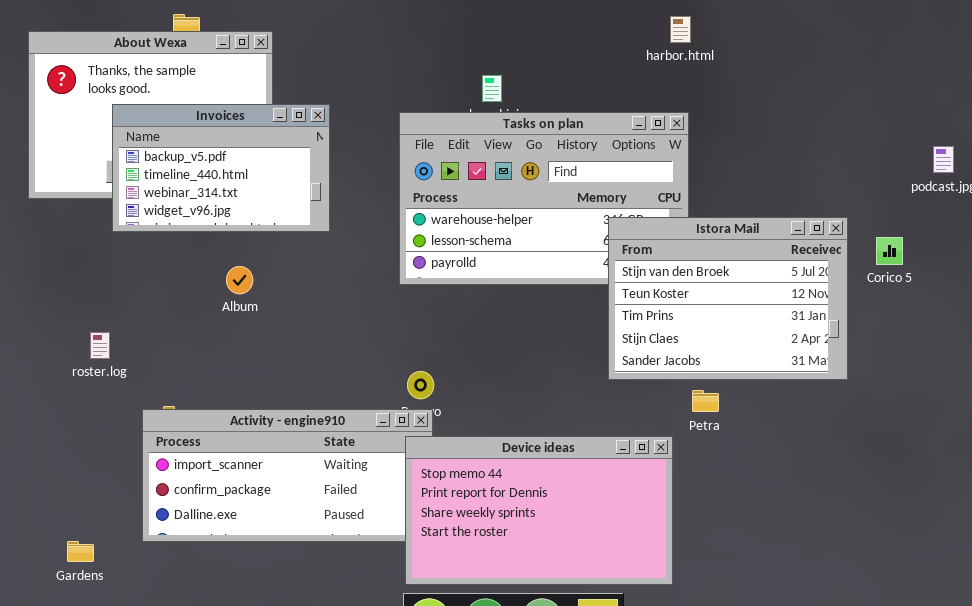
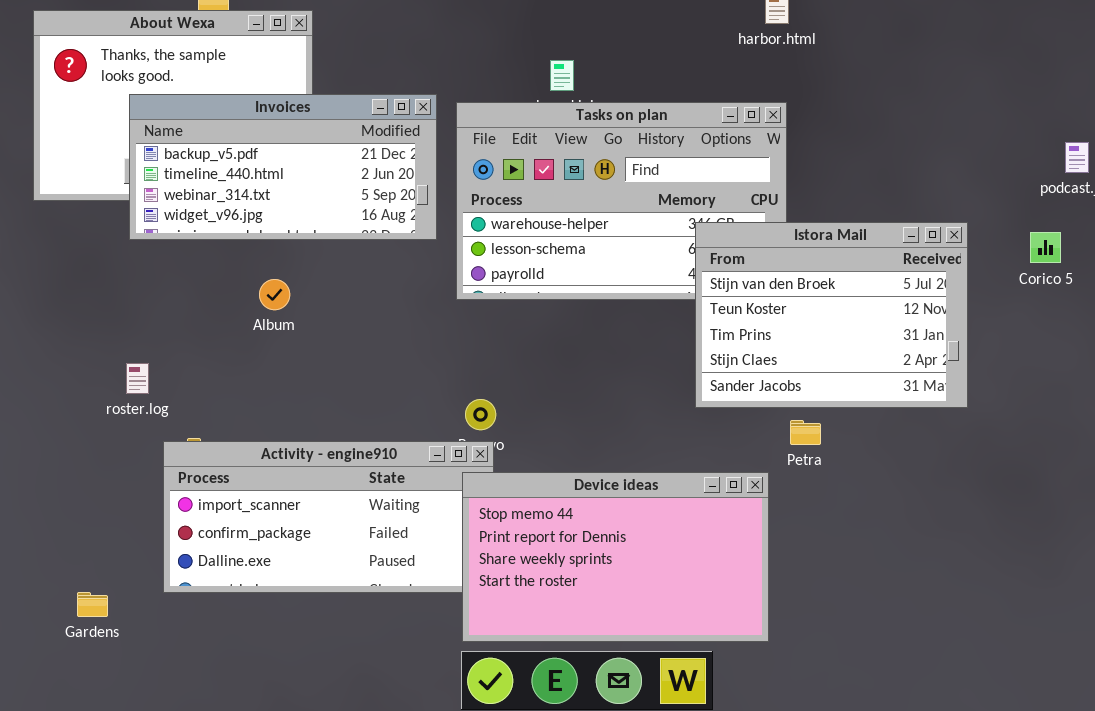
Invoices: [112,104,330,232] -> [129,94,437,240], resized
Corico 5: [876,237,903,265] -> [1030,232,1061,263], moved
roster.log: [90,332,110,359] -> [126,363,149,394], moved

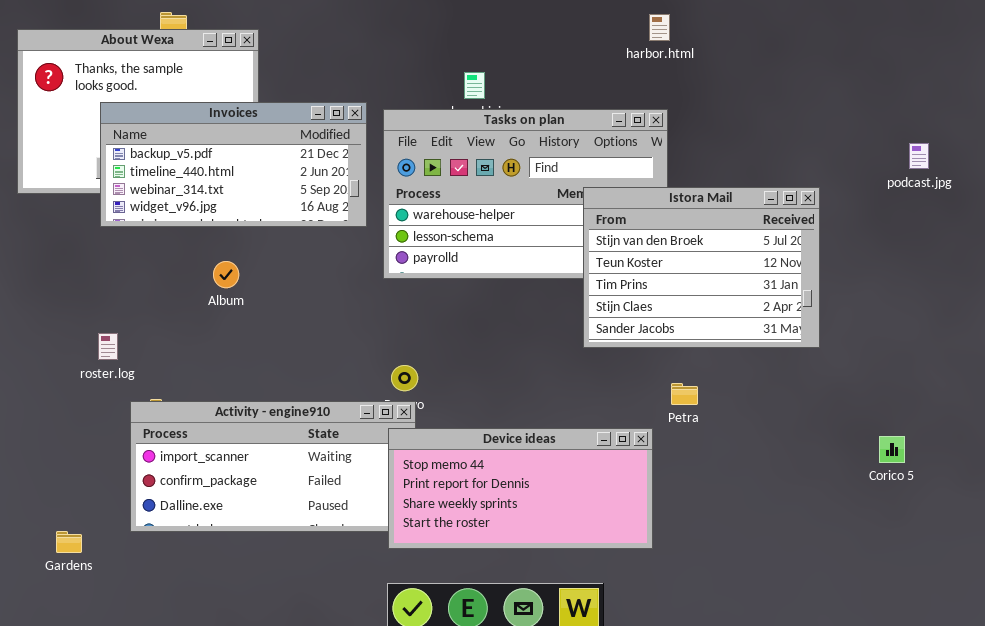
Istora Mail: [695,222,968,408] -> [583,187,820,348], moved
Corico 5: [1030,232,1061,263] -> [879,436,905,463], moved
Device ideas: [462,472,769,642] -> [388,428,653,549], resized

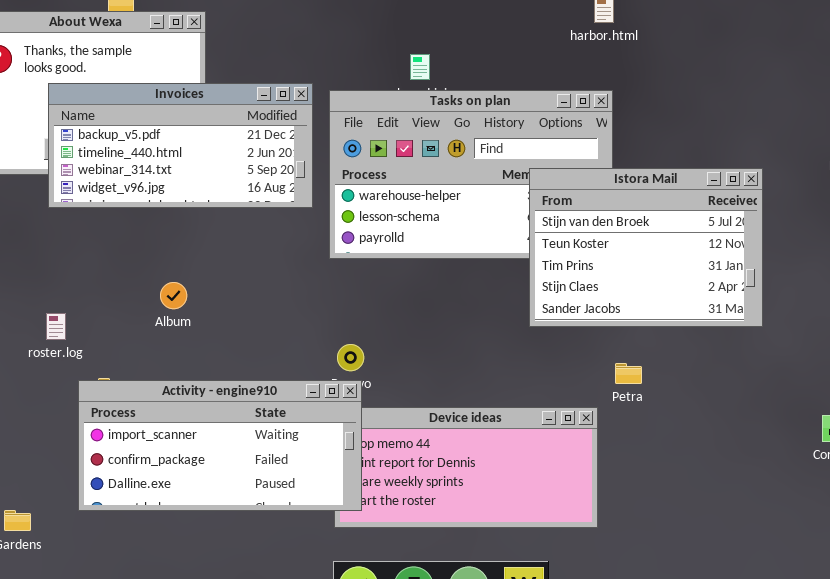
Album: [213,261,239,288] -> [160,282,187,309], moved
Activity - engine910: [130,401,416,532] -> [78,380,362,511], raised

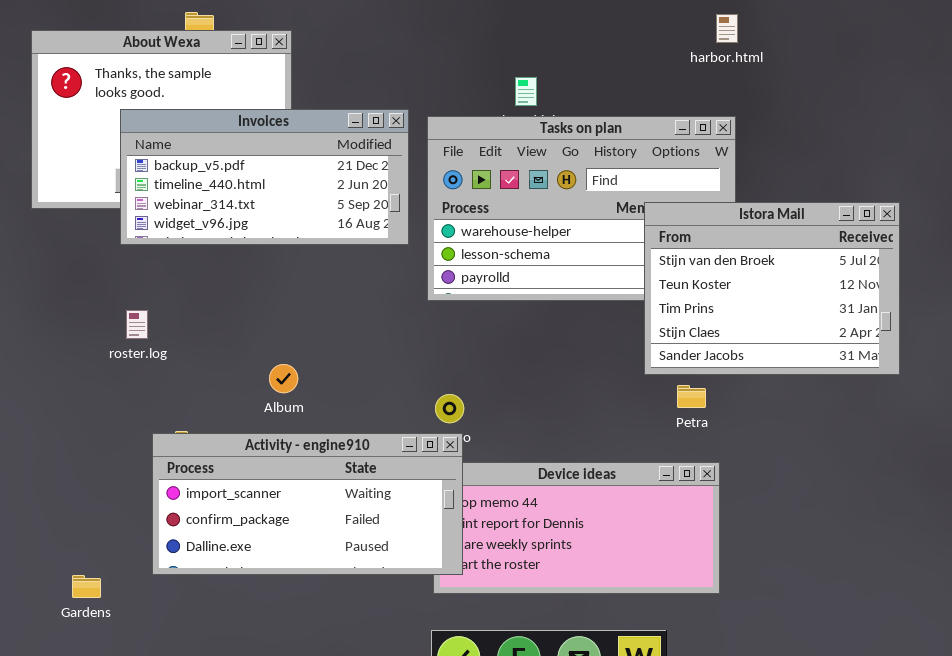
Album: [160,282,187,309] -> [269,364,298,393], moved
roster.log: [46,313,66,340] -> [126,310,148,339], moved
Petra: [615,363,642,384] -> [677,385,706,408], moved

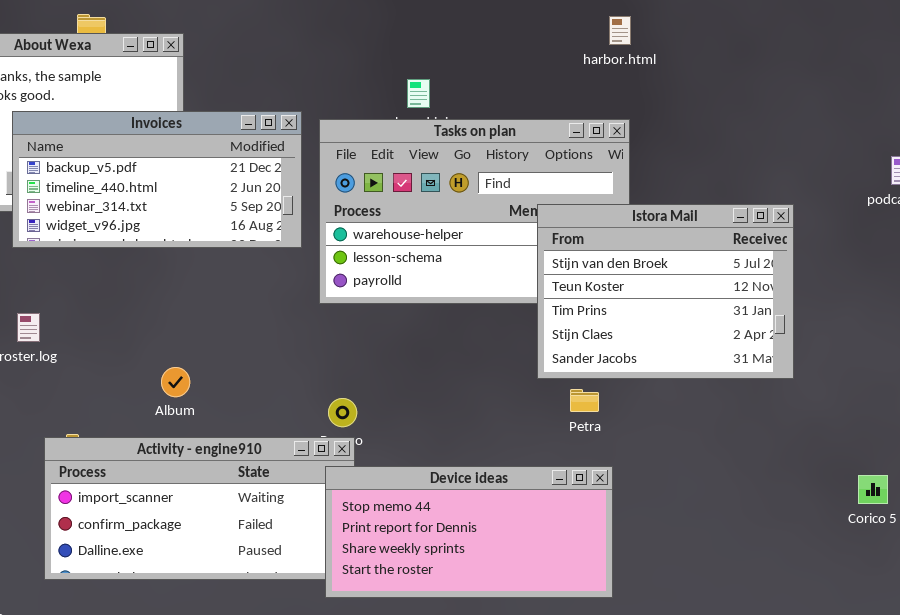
Device ideas: [433,462,720,594] -> [325,466,613,598], raised

